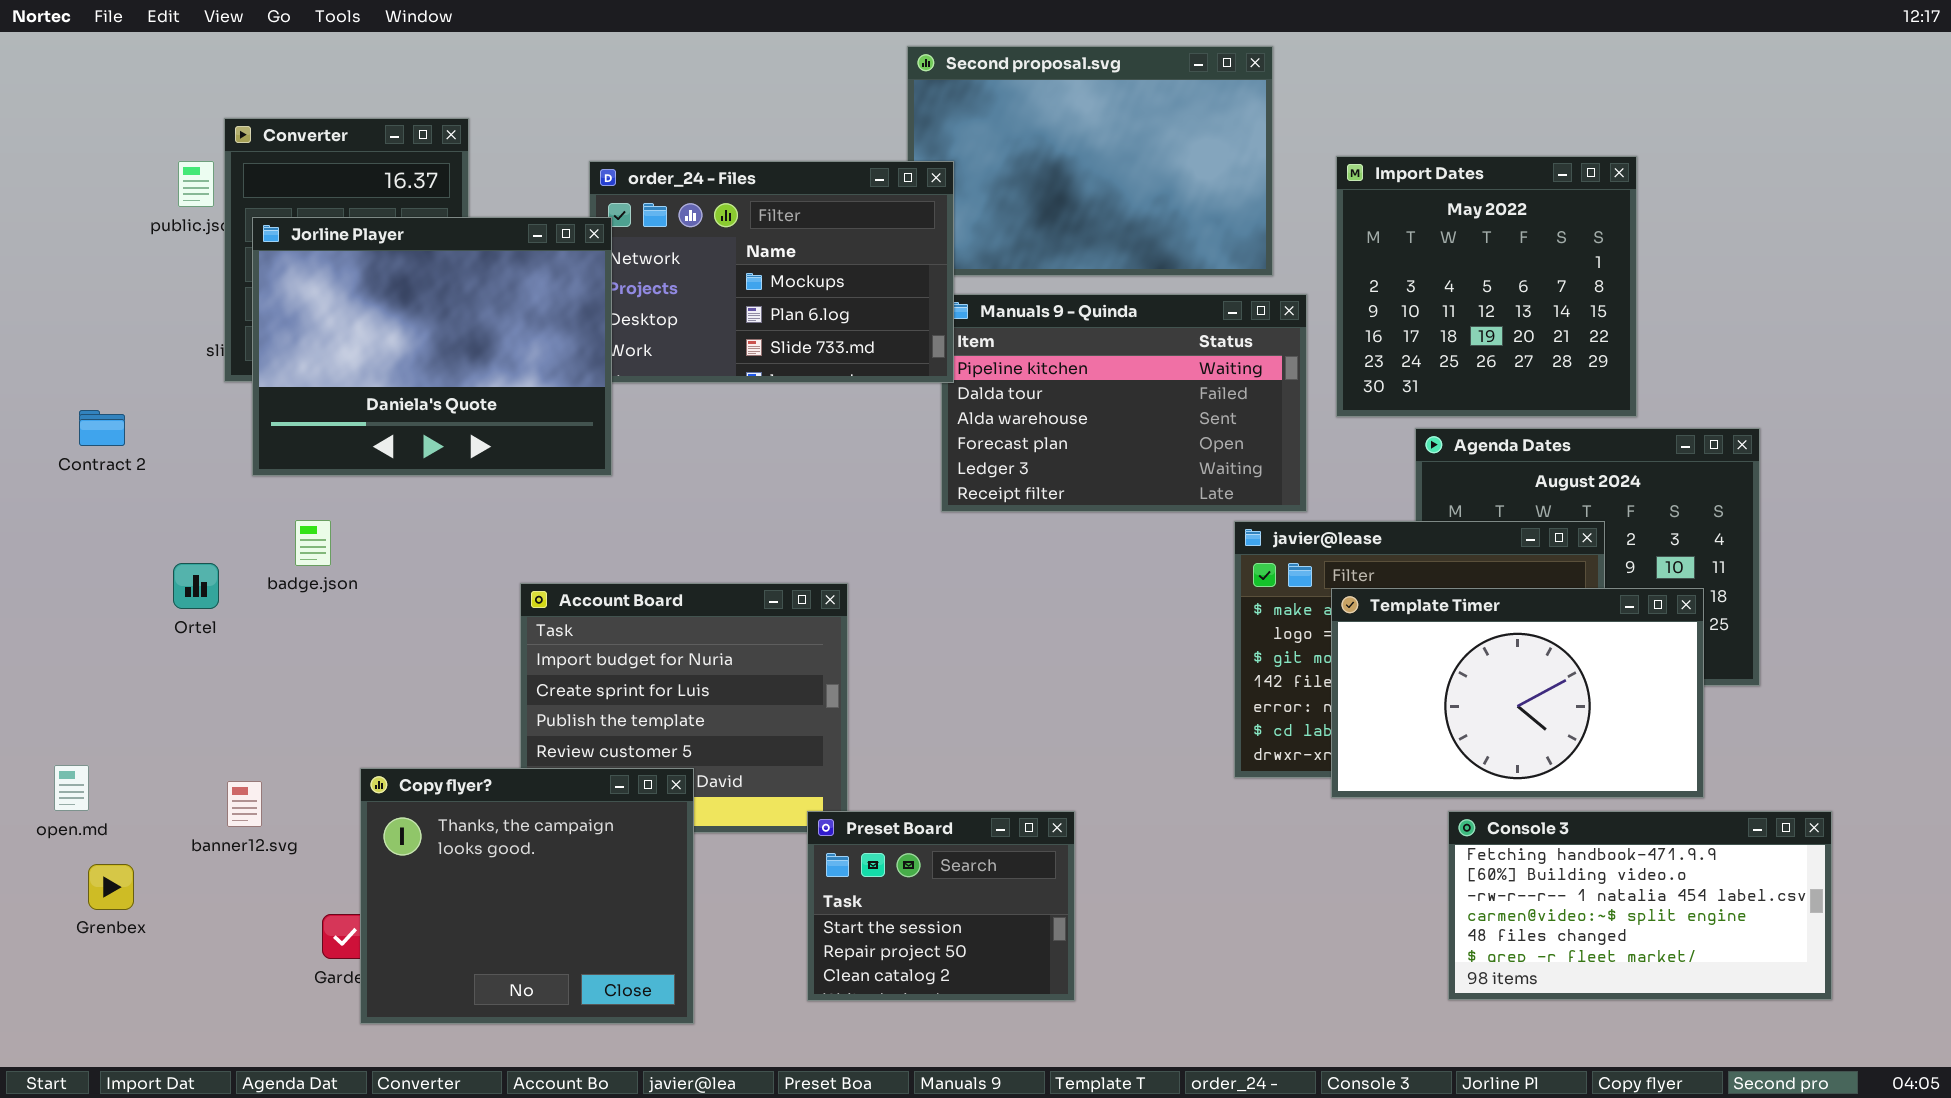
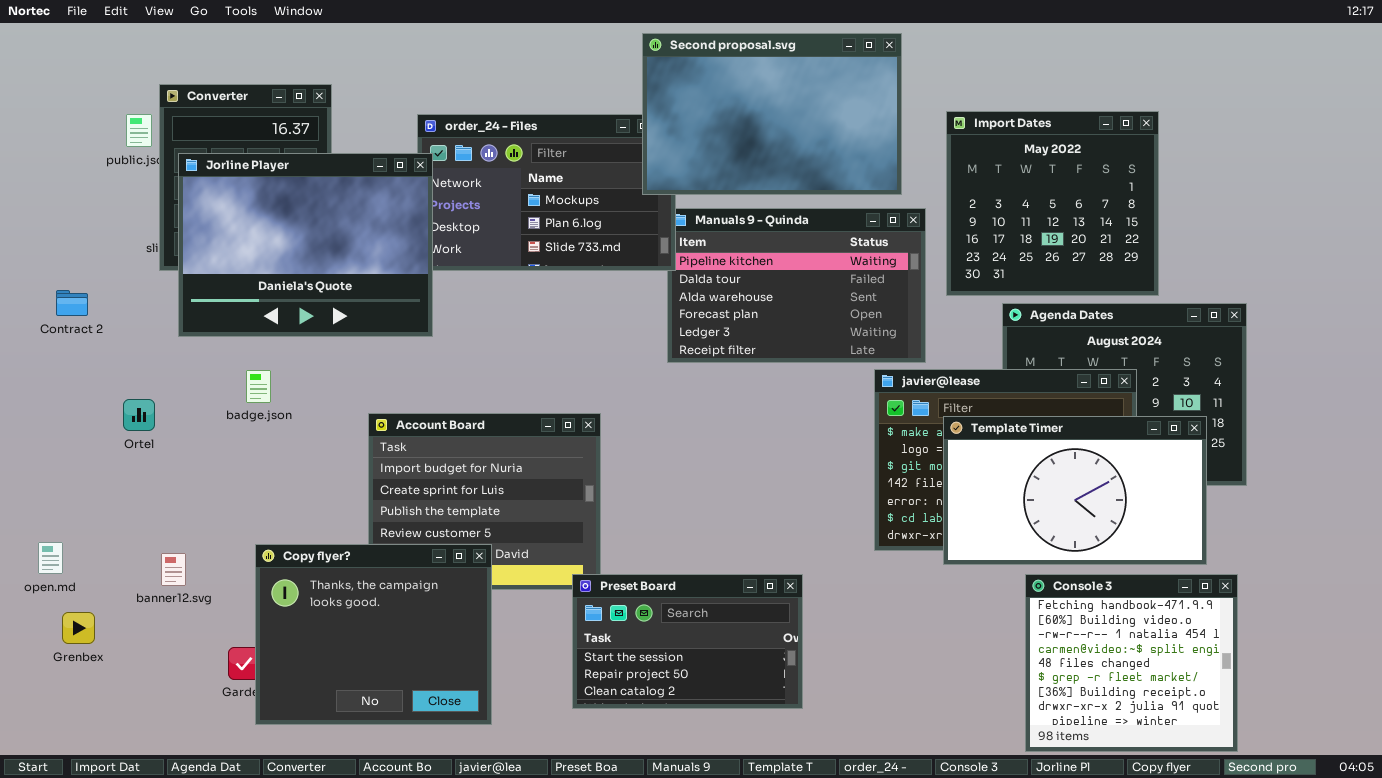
Second proposal.svg: [907,46,1273,276] -> [642,33,902,195], raised
badge.json: [295,520,331,566] -> [246,370,271,403], moved
Preset Board: [807,811,1075,1001] -> [572,574,803,709], resized
Console 3: [1448,811,1832,1000] -> [1025,574,1238,752], resized

